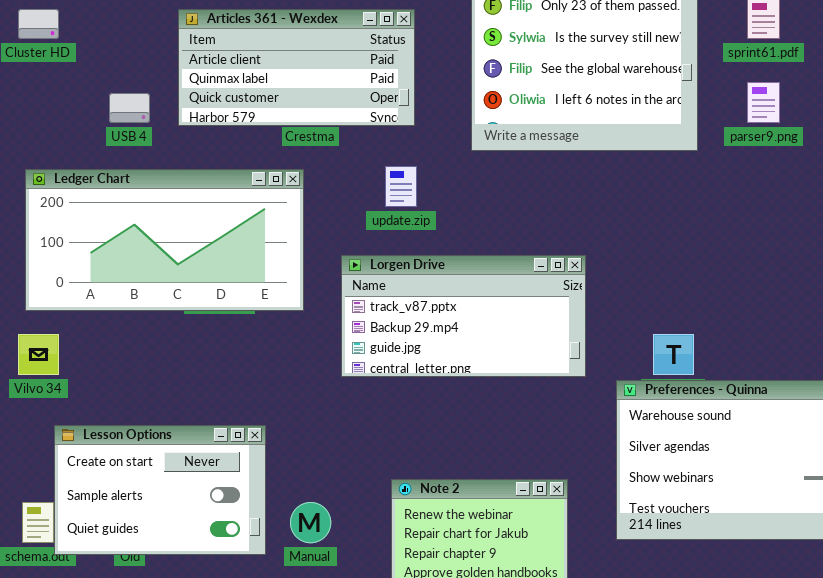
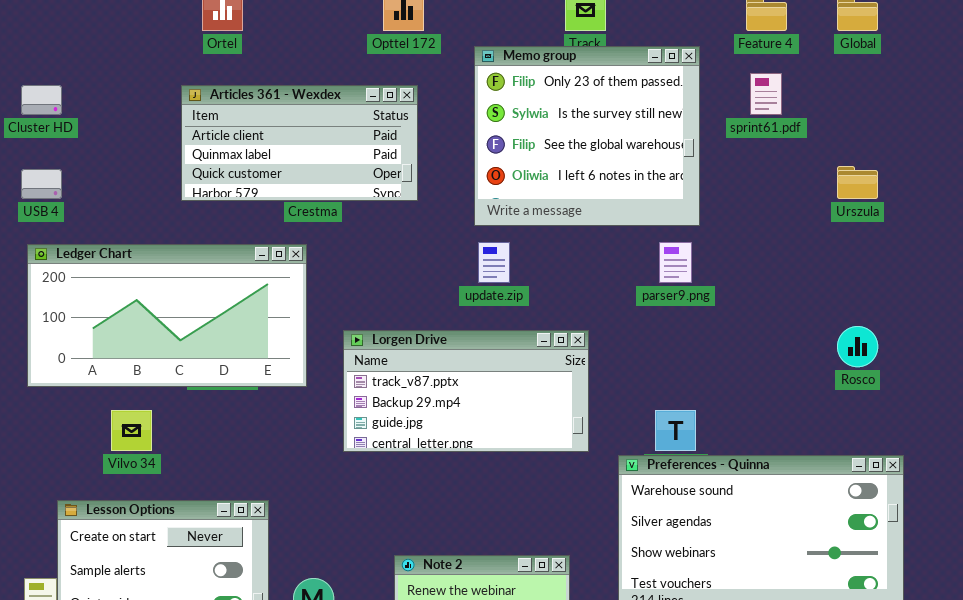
parser9.png: [747,82,780,123] -> [659,242,692,283], moved
USB 4: [109,93,150,123] -> [21,169,62,199], moved
update.zip: [385,166,417,207] -> [478,242,510,283], moved
Vilvo 34: [18,334,59,375] -> [111,410,152,451], moved

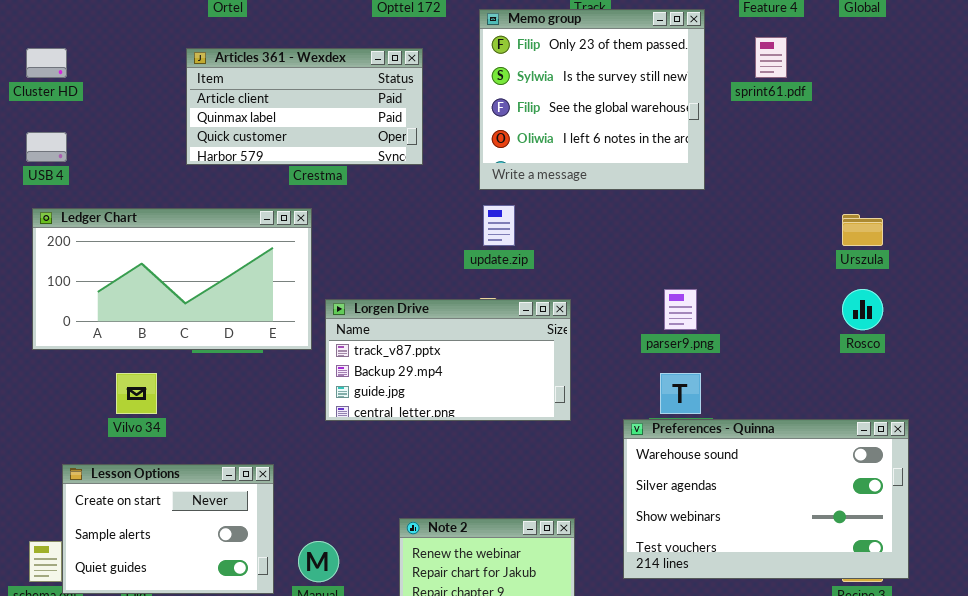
Urszula: [837,166,878,199] -> [842,214,883,246], moved
parser9.png: [659,242,692,283] -> [664,289,697,330], moved
Lorgen Drive: [343,330,589,452] -> [325,299,571,421], moved

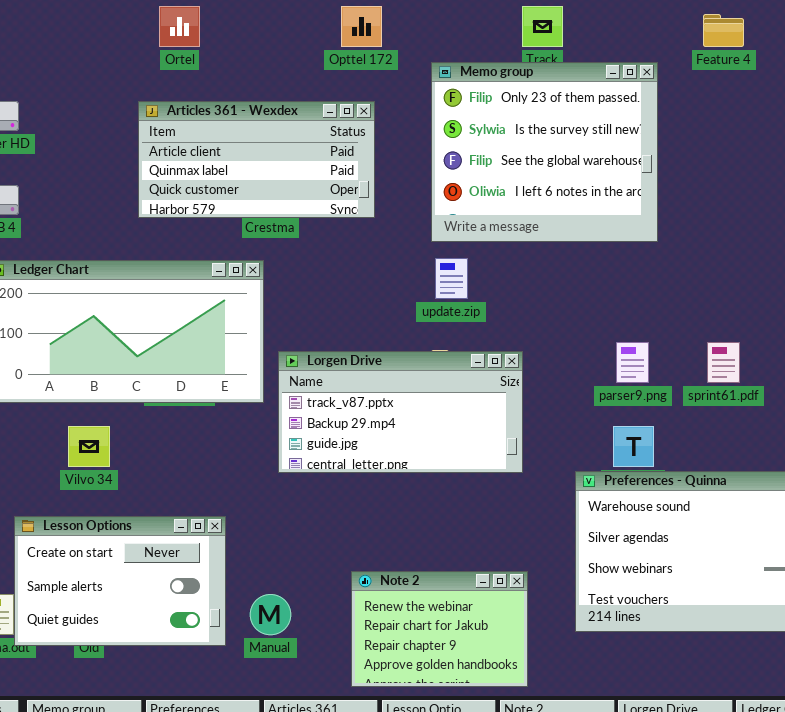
sprint61.pdf: [755,37,787,78] -> [707,342,740,383], moved

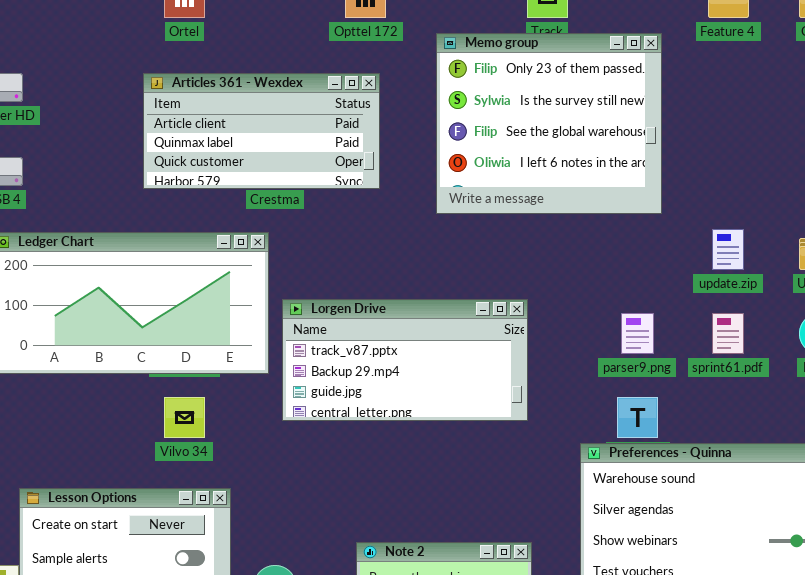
update.zip: [435,258,468,299] -> [712,229,744,270], moved
Lorgen Drive: [278,351,523,473] -> [282,299,528,421], moved
Vilvo 34: [68,426,110,467] -> [164,397,205,438], moved

